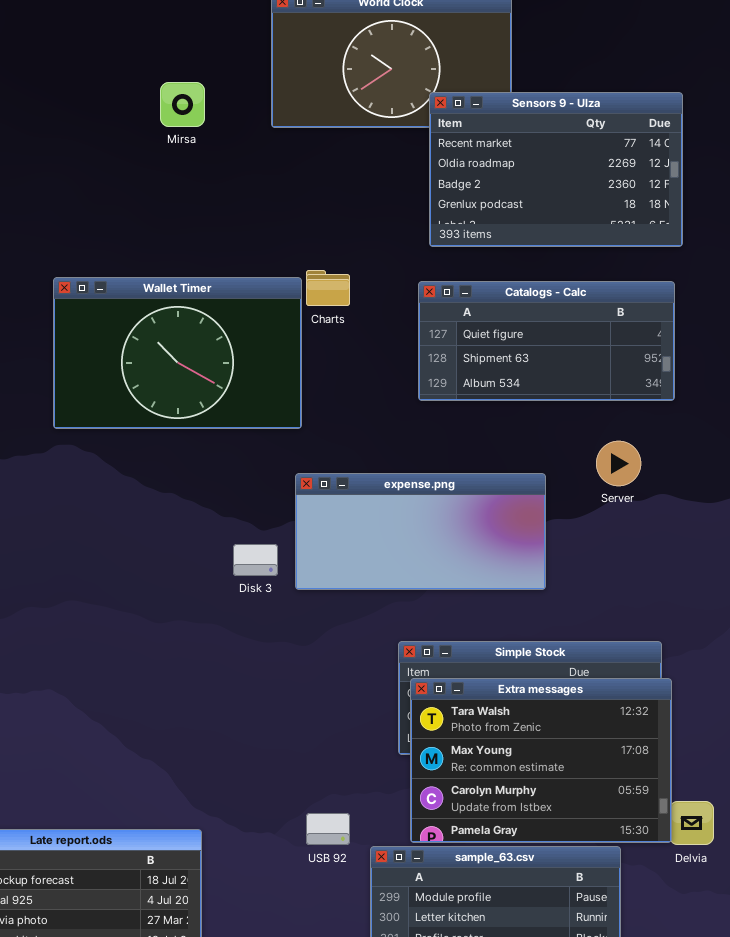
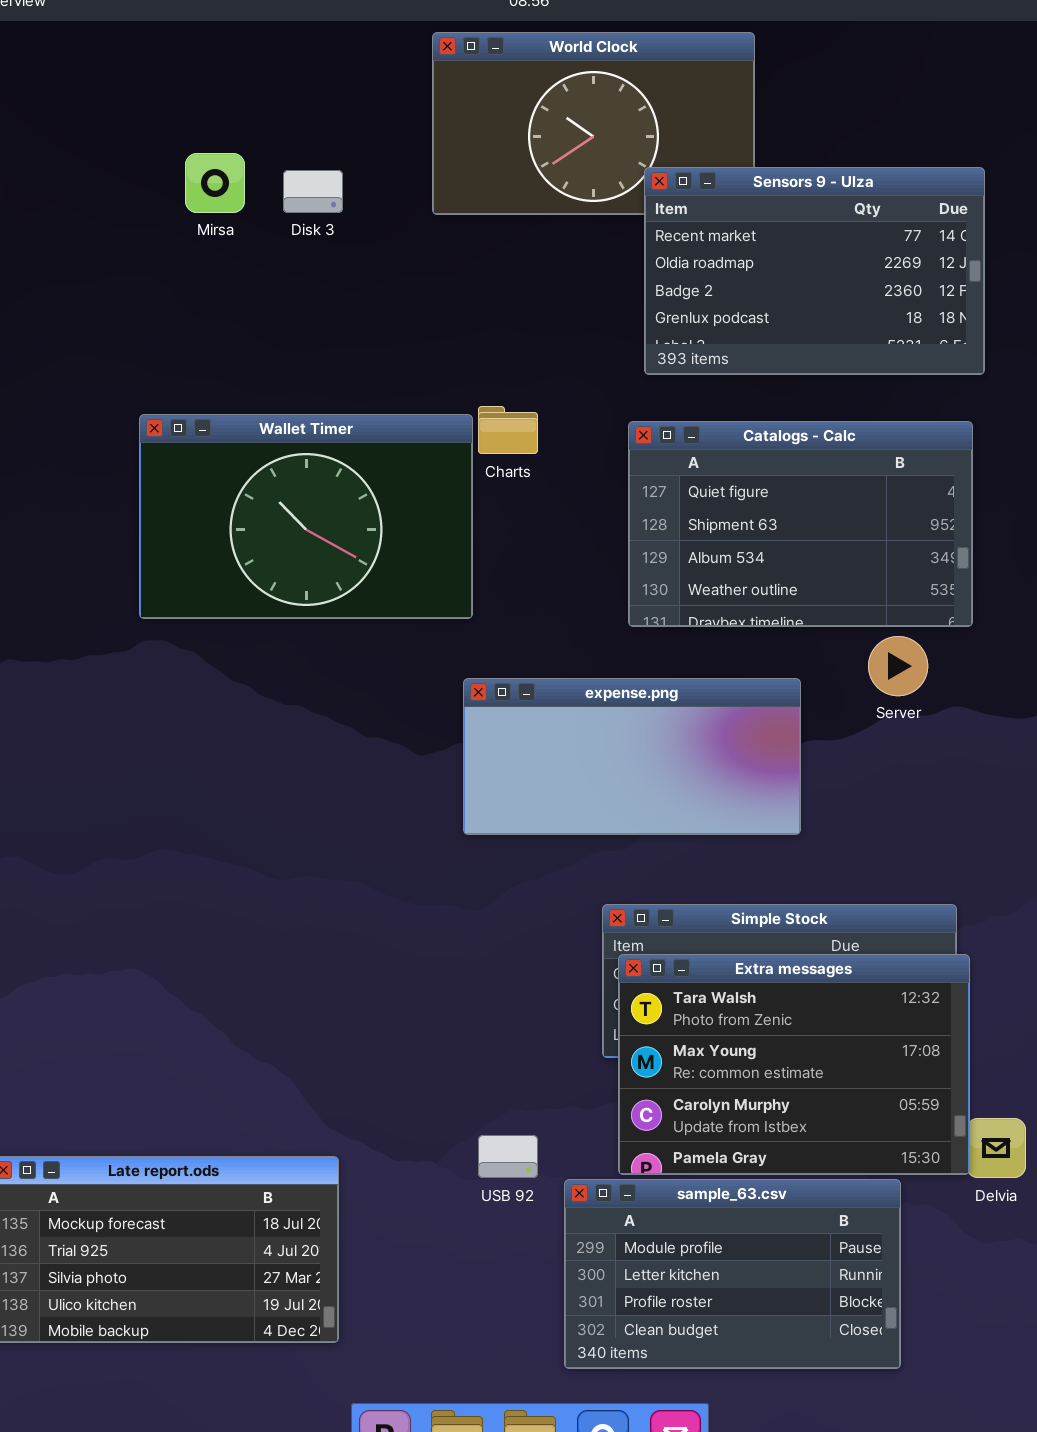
Mirsa: [160,82,205,127] -> [185,153,245,213], moved
Catalogs - Calc: [418,281,675,401] -> [628,421,973,627], resized
Disk 3: [233,544,278,576] -> [283,170,343,213], moved

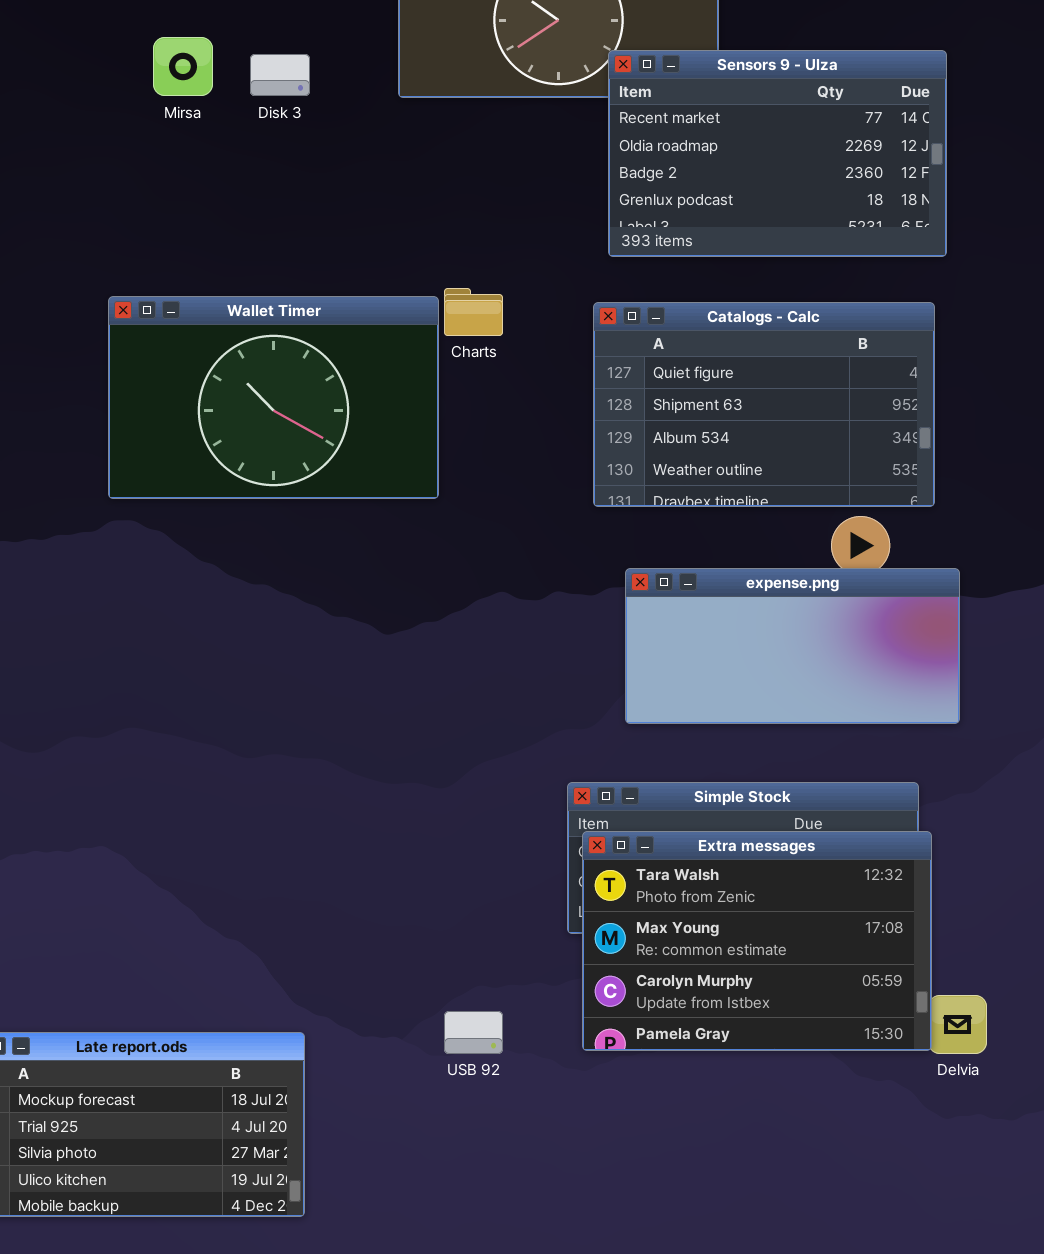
expense.png: [463,678,801,835] -> [625,568,960,724], moved
sample_63.csv: [564,1179,901,1369] -> none, closed

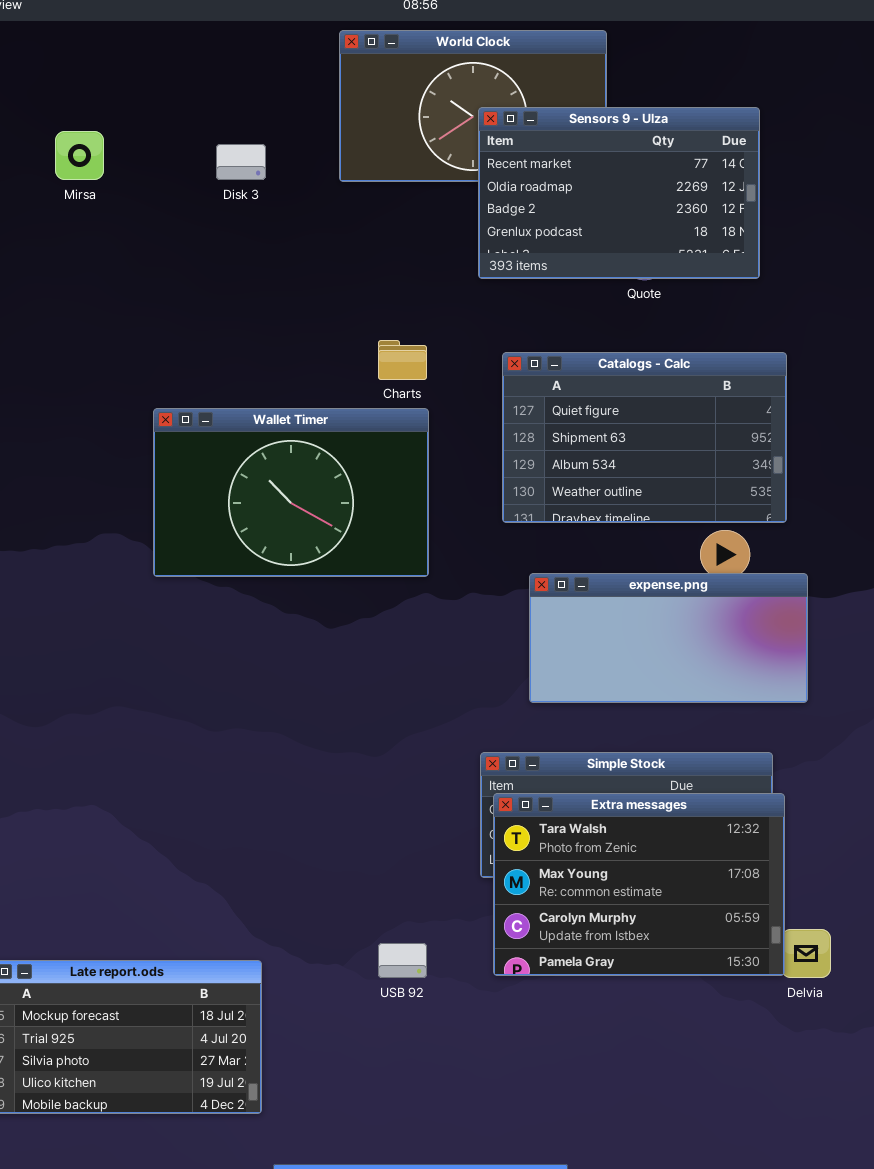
Mirsa: [153,37,213,96] -> [55,131,104,180], moved
Sensors 9 - Ulza: [608,50,947,257] -> [478,107,760,279], moved
Wallet Timer: [108,296,439,499] -> [153,408,429,577], moved

